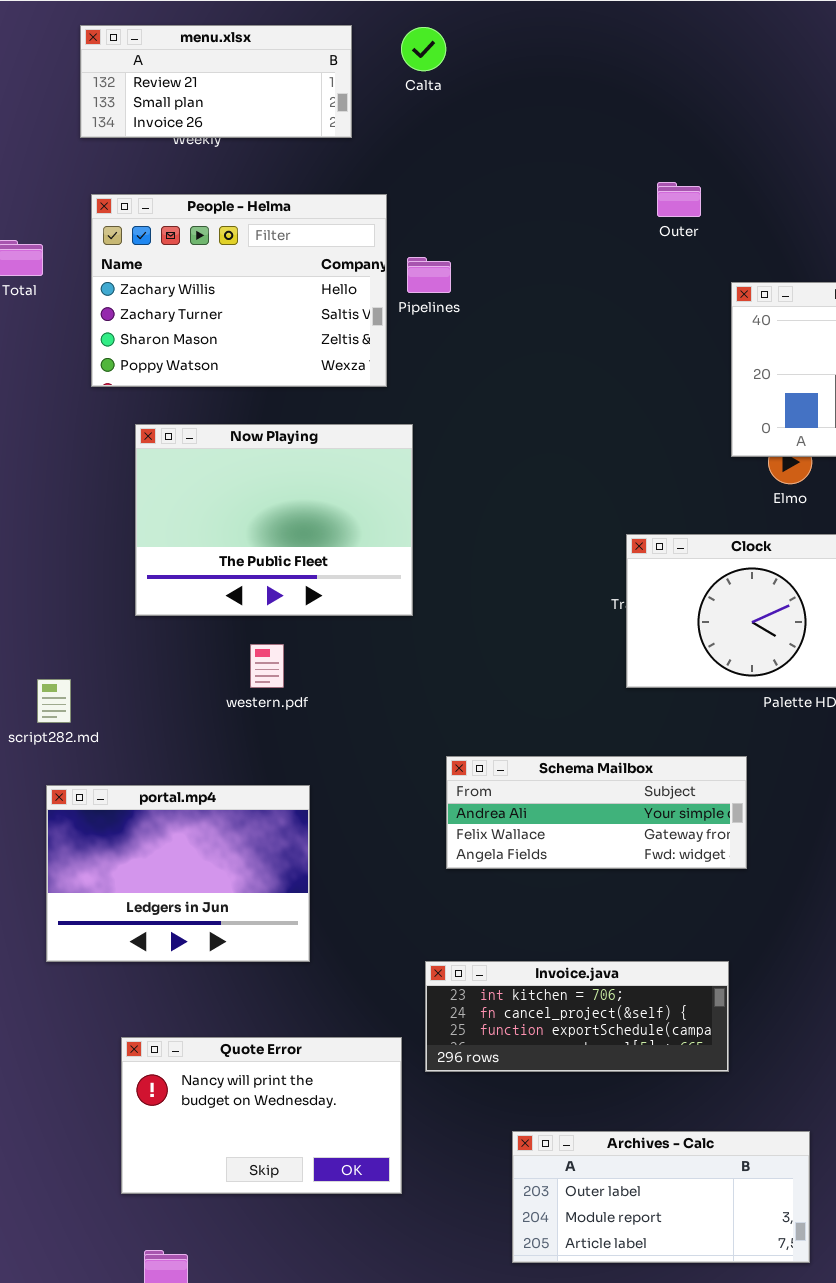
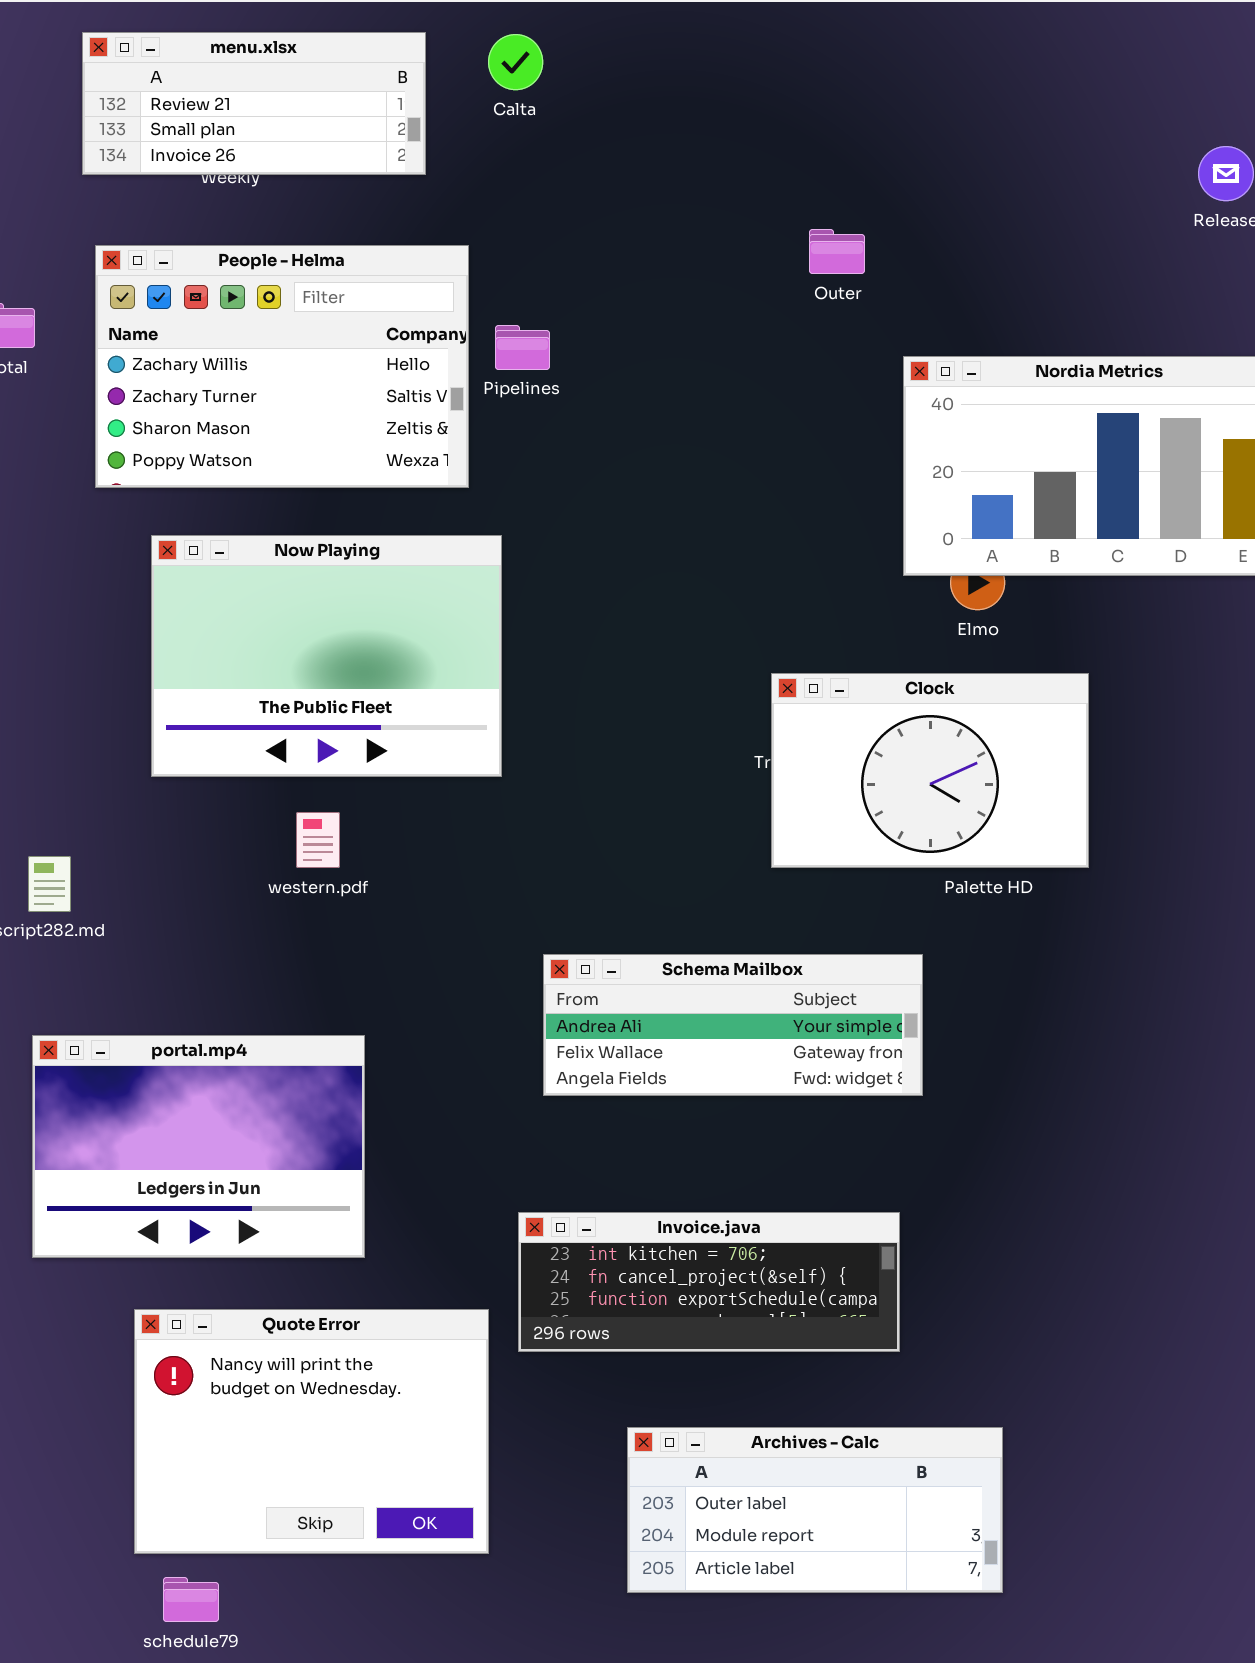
portal.mp4: [46,785,310,962] -> [32,1035,365,1258], moved
Quote Error: [121,1037,402,1194] -> [134,1309,489,1554], resized

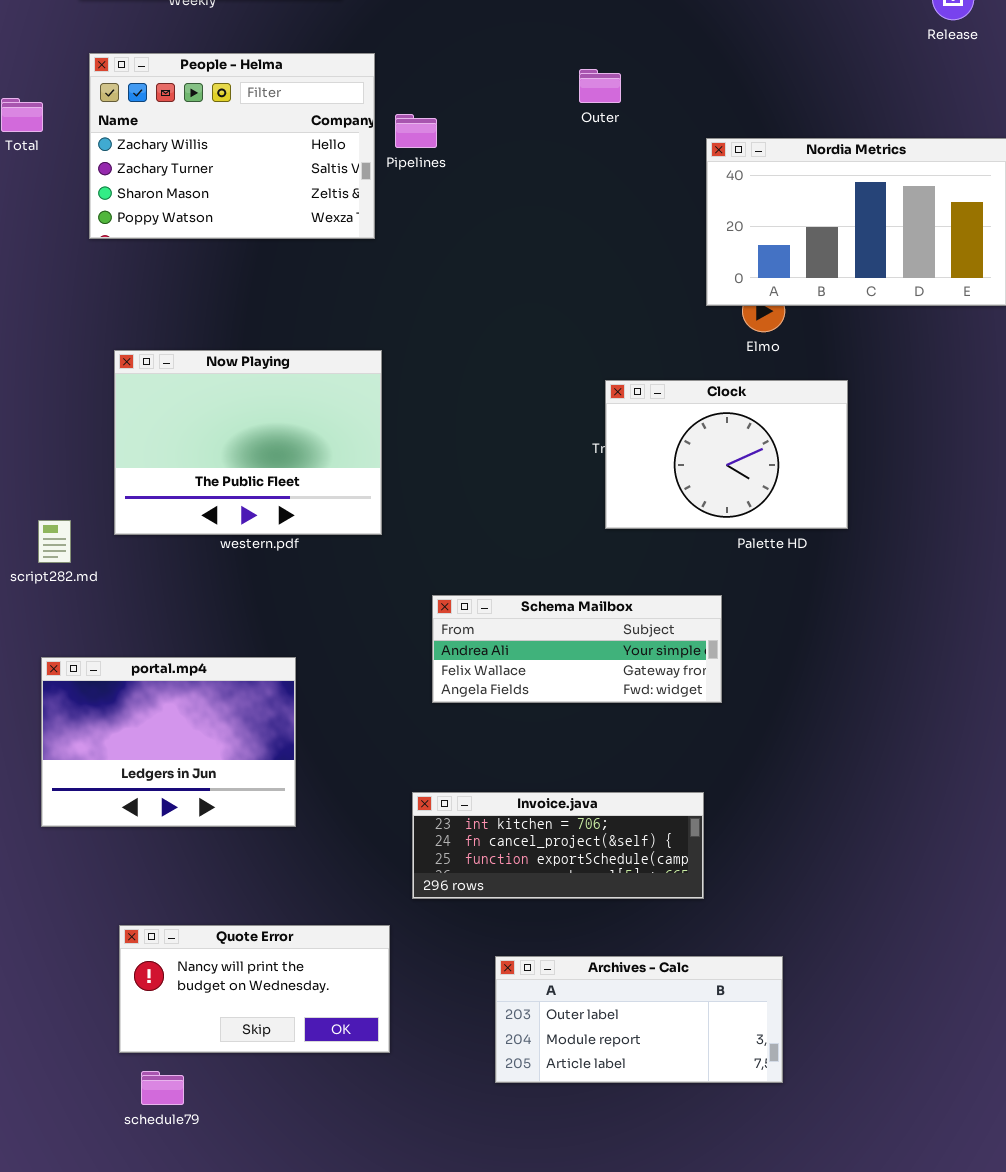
Outer: [809,229,865,274] -> [579,69,621,103], moved
Now Playing: [151,535,502,777] -> [114,350,382,535], moved
Quote Error: [134,1309,489,1554] -> [119,925,390,1053], resized

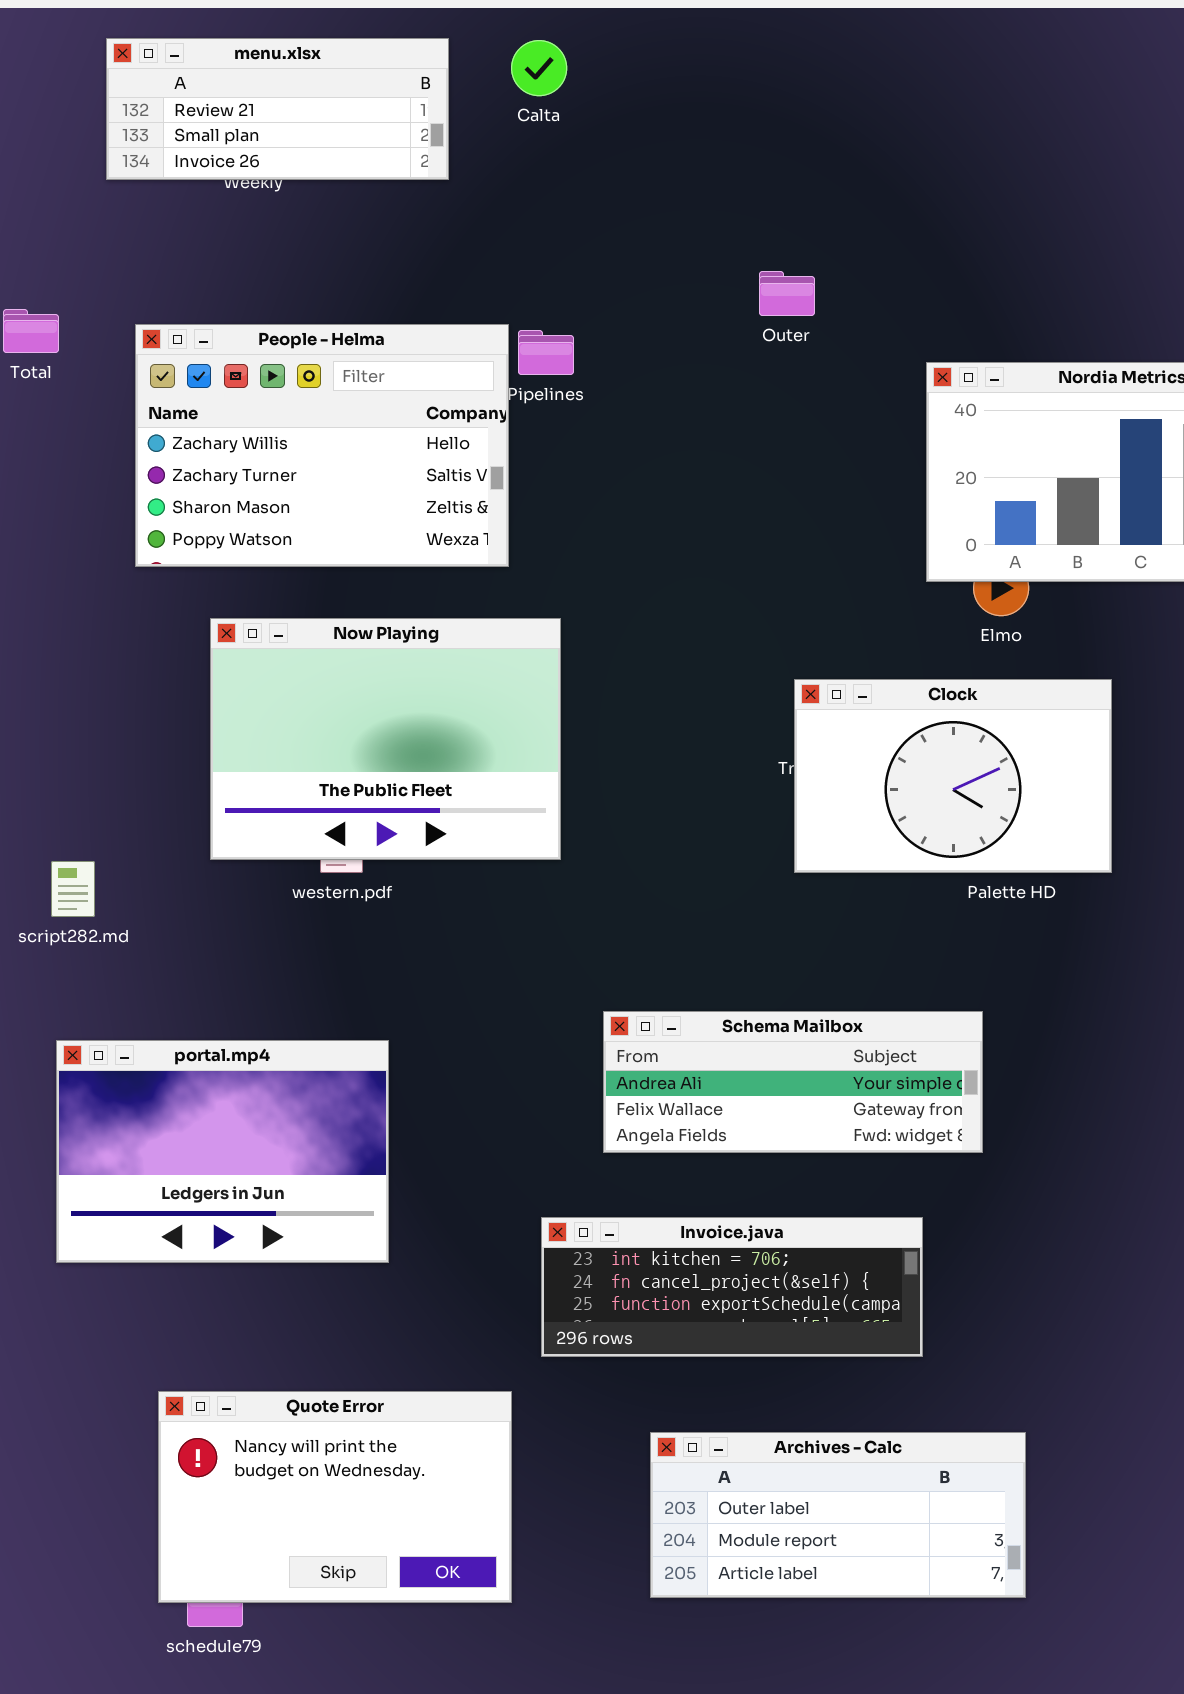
People - Helma: [89,53,375,239] -> [135,324,509,567], moved
Now Playing: [114,350,382,535] -> [210,618,561,860], moved
Schema Mailbox: [432,595,722,703] -> [603,1011,983,1153], moved
Quote Error: [119,925,390,1053] -> [158,1391,512,1603], resized

